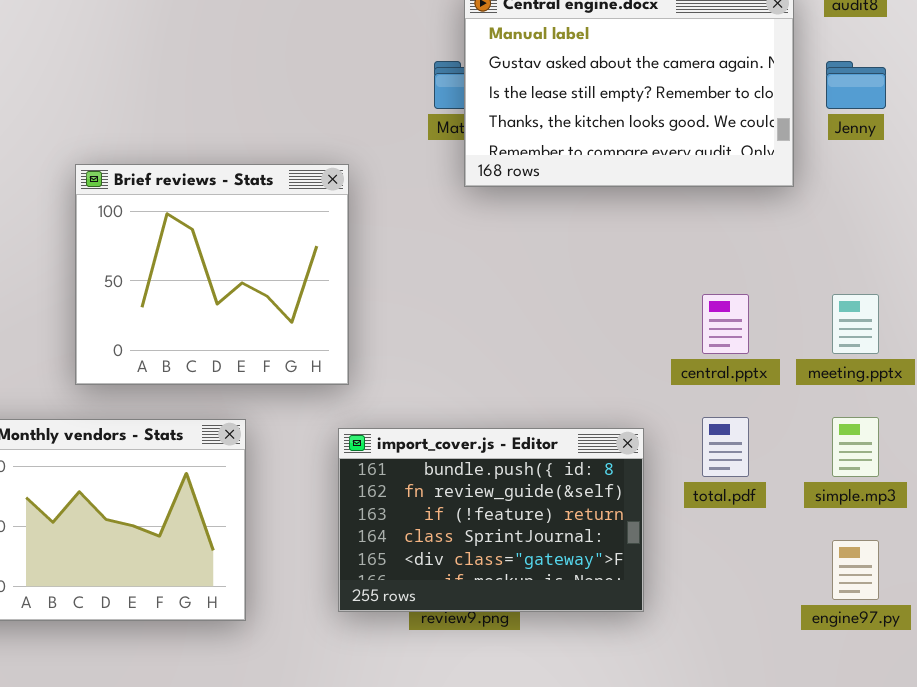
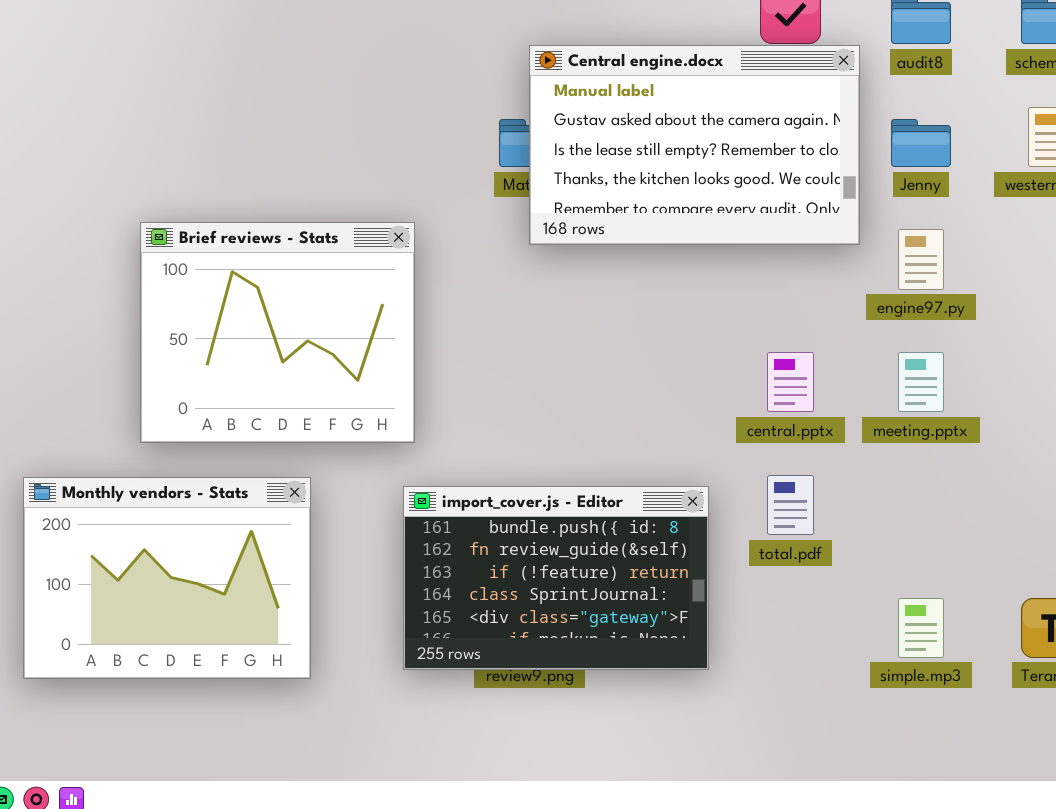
simple.mp3: [832,417,879,477] -> [898,598,944,658], moved
engine97.py: [832,540,879,600] -> [898,229,944,290], moved

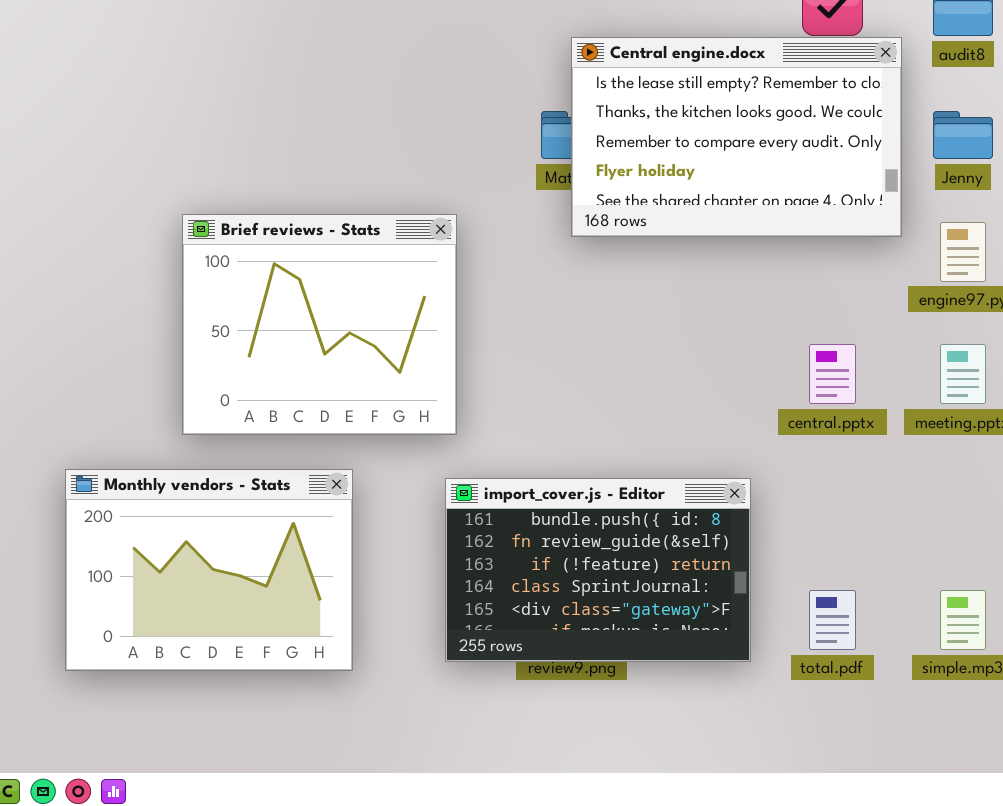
Central engine.docx: [529,45,860,245] -> [571,37,902,237], scrolled down 2 rows
total.pdf: [767,475,814,535] -> [809,590,856,650], moved

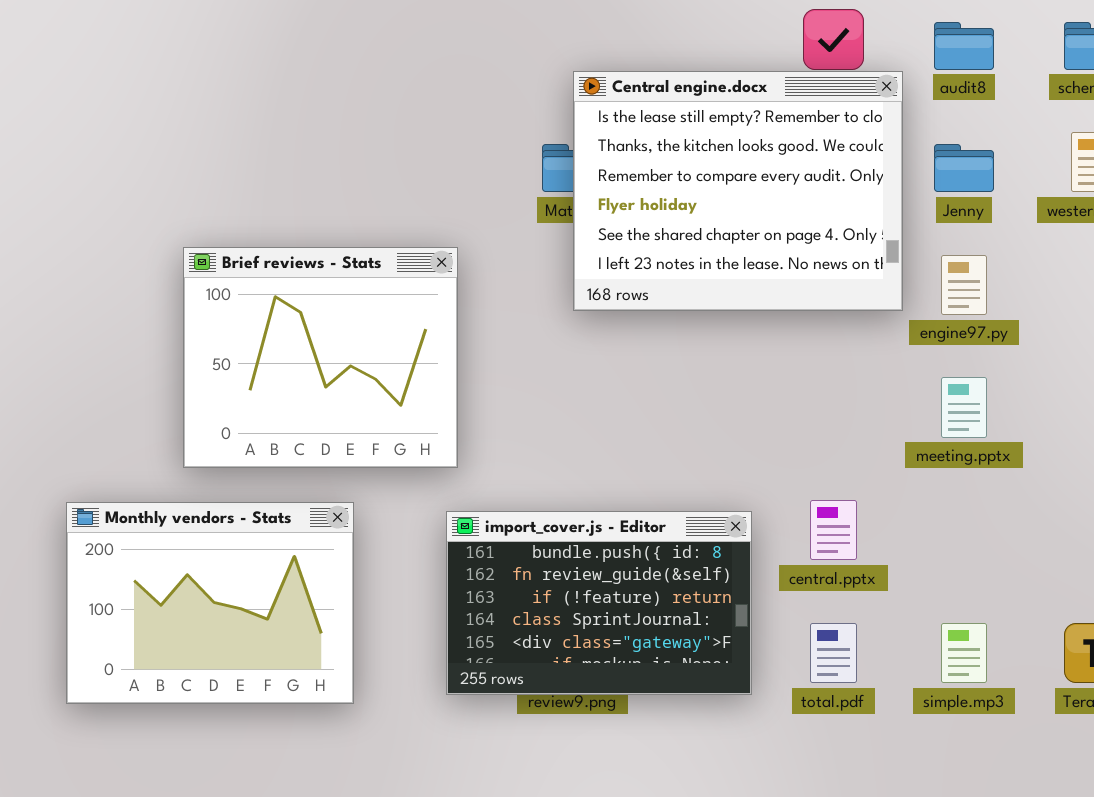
Central engine.docx: [571,37,902,237] -> [573,71,903,311], resized
central.pptx: [809,344,856,404] -> [810,500,857,560], moved

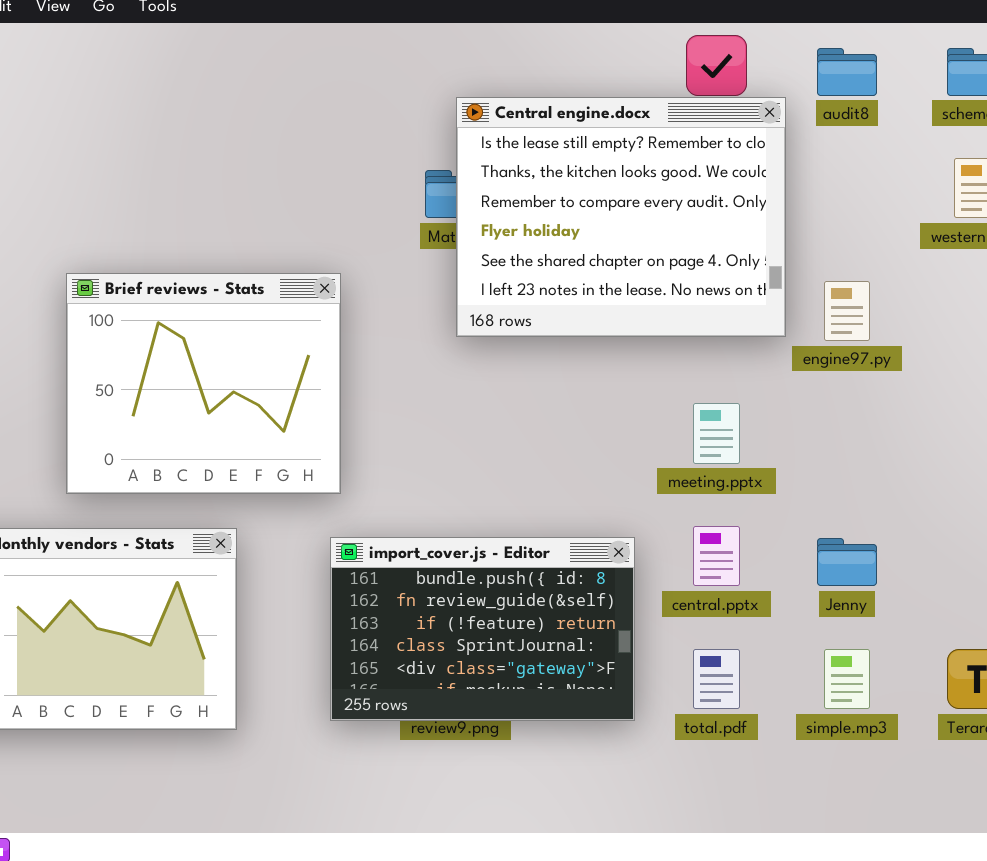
Jenny: [934,144,994,192] -> [817,538,877,586], moved
meeting.pptx: [941,377,987,438] -> [693,403,740,464], moved

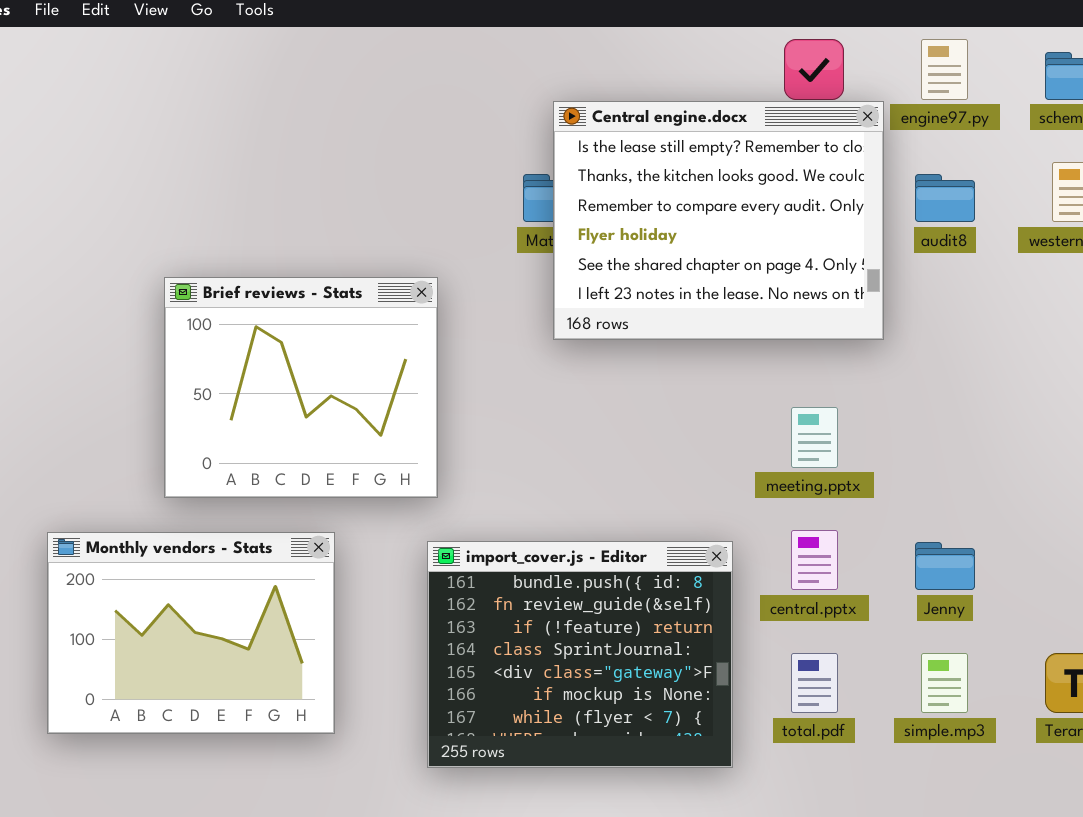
audit8: [817,48,877,96] -> [915,174,975,222], moved
engine97.py: [824,281,870,341] -> [921,39,968,100], moved
import_cover.js - Editor: [330,537,635,721] -> [427,541,733,768], resized

